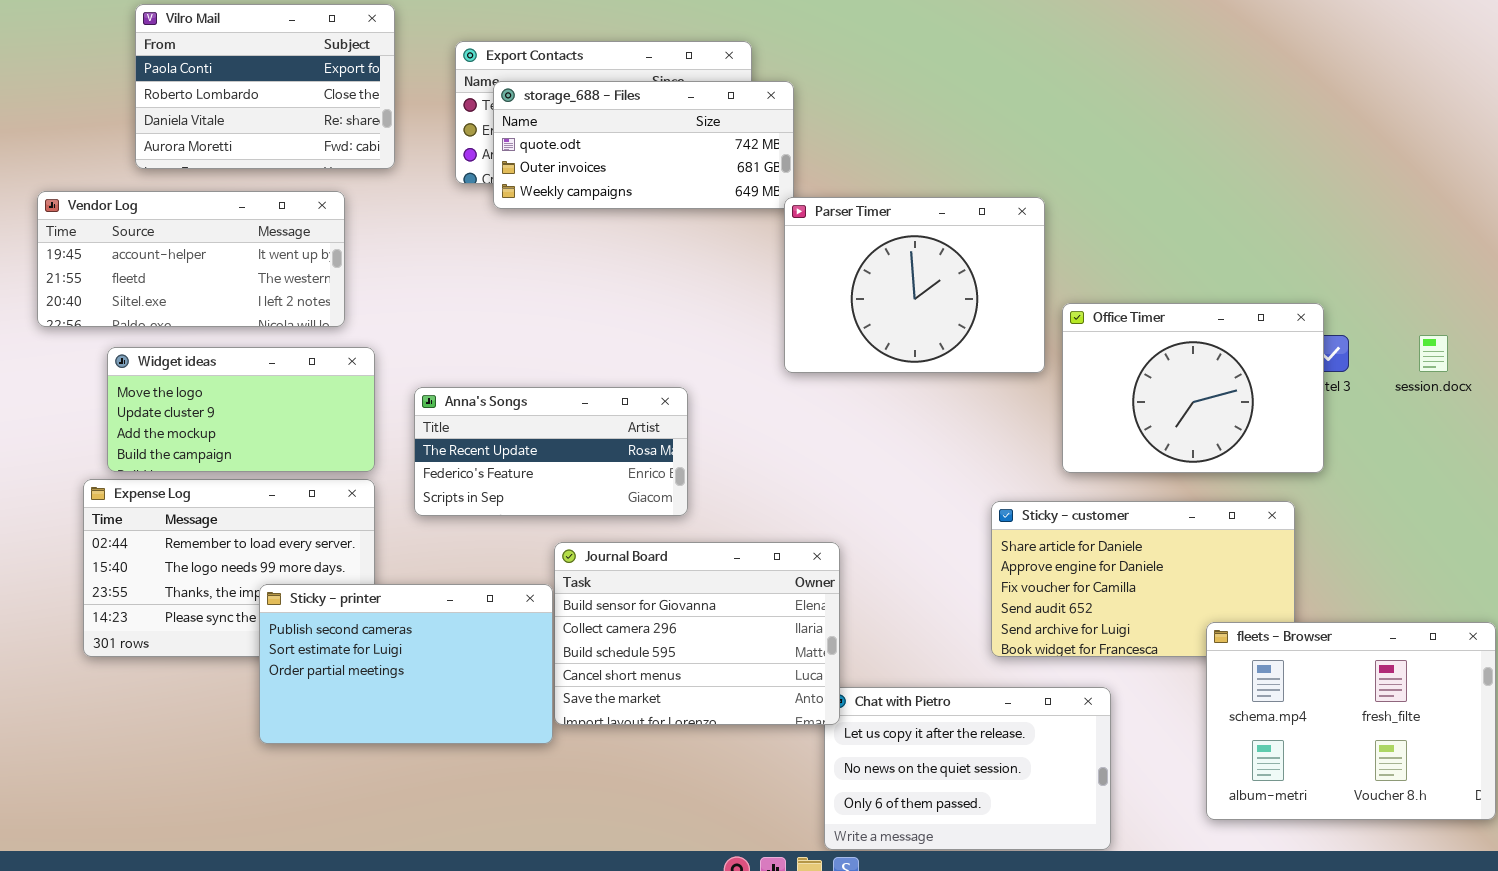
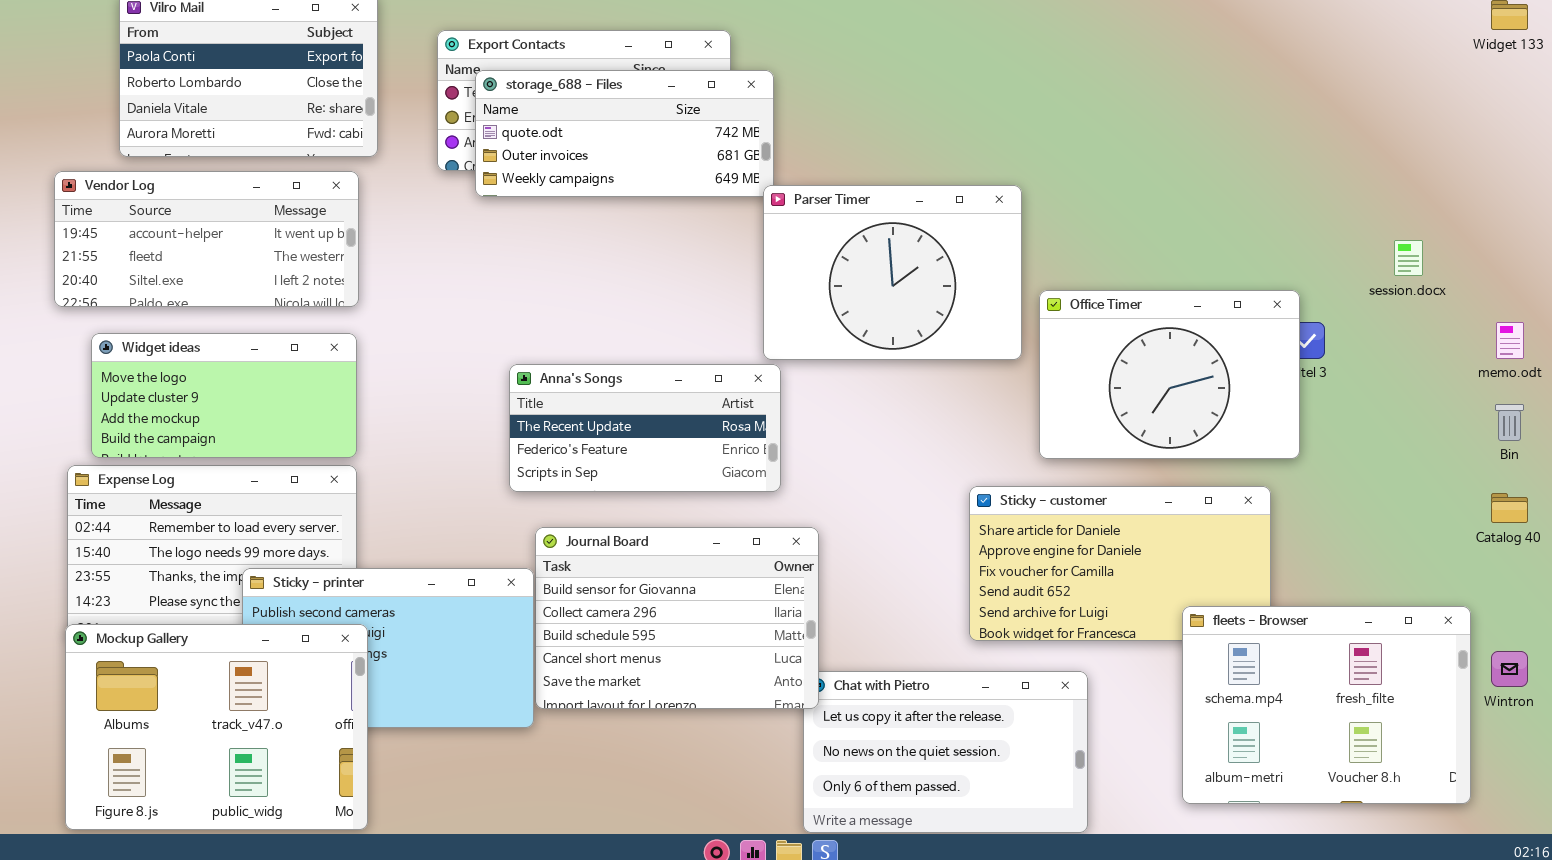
Vendor Log: [37,191,345,327] -> [54,171,359,307], moved
session.docx: [1419,335,1448,372] -> [1394,240,1423,276], moved
Anna's Songs: [414,387,688,516] -> [509,364,781,492], moved
Mockup Gallery: none -> [65,624,368,830], opened

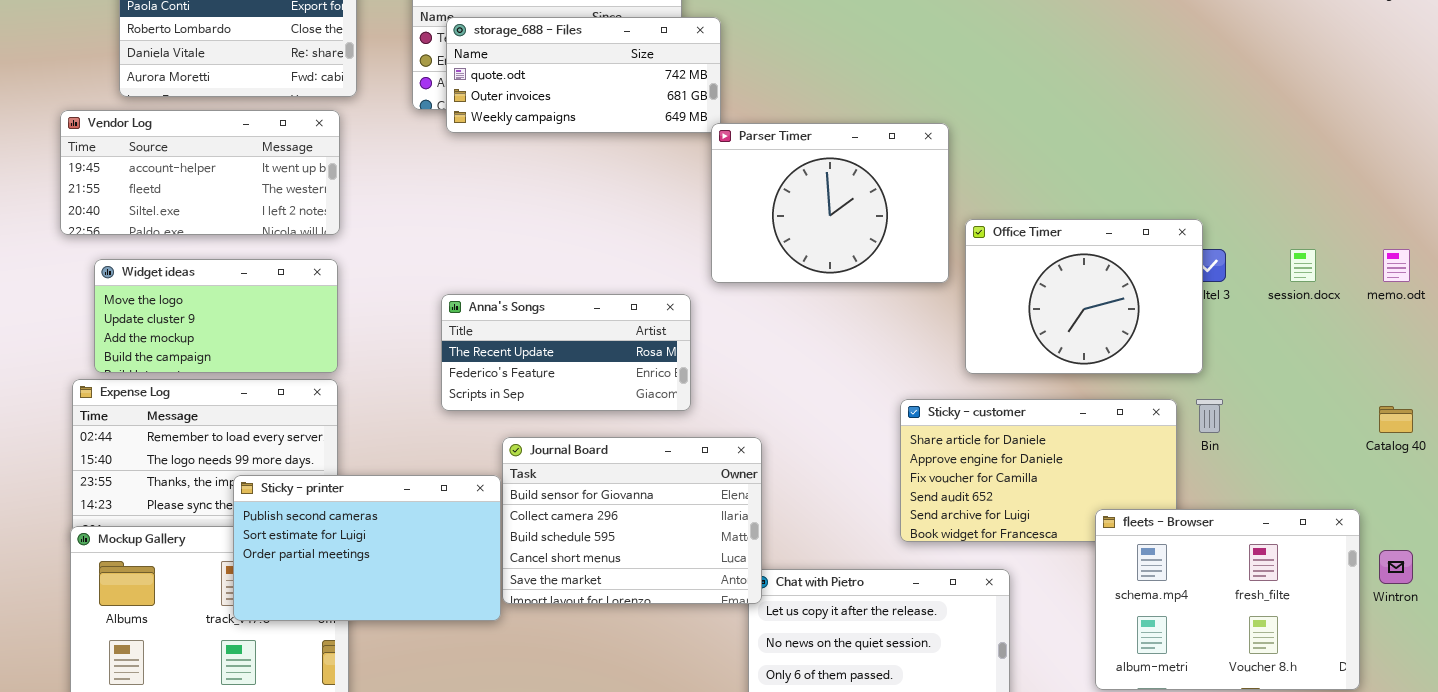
session.docx: [1394,240,1423,276] -> [1290,249,1316,282], moved
Anna's Songs: [509,364,781,492] -> [441,294,691,411], moved
Bin: [1495,404,1524,441] -> [1196,399,1223,433], moved
Sticky - printer: [242,568,534,728] -> [233,475,501,621], raised

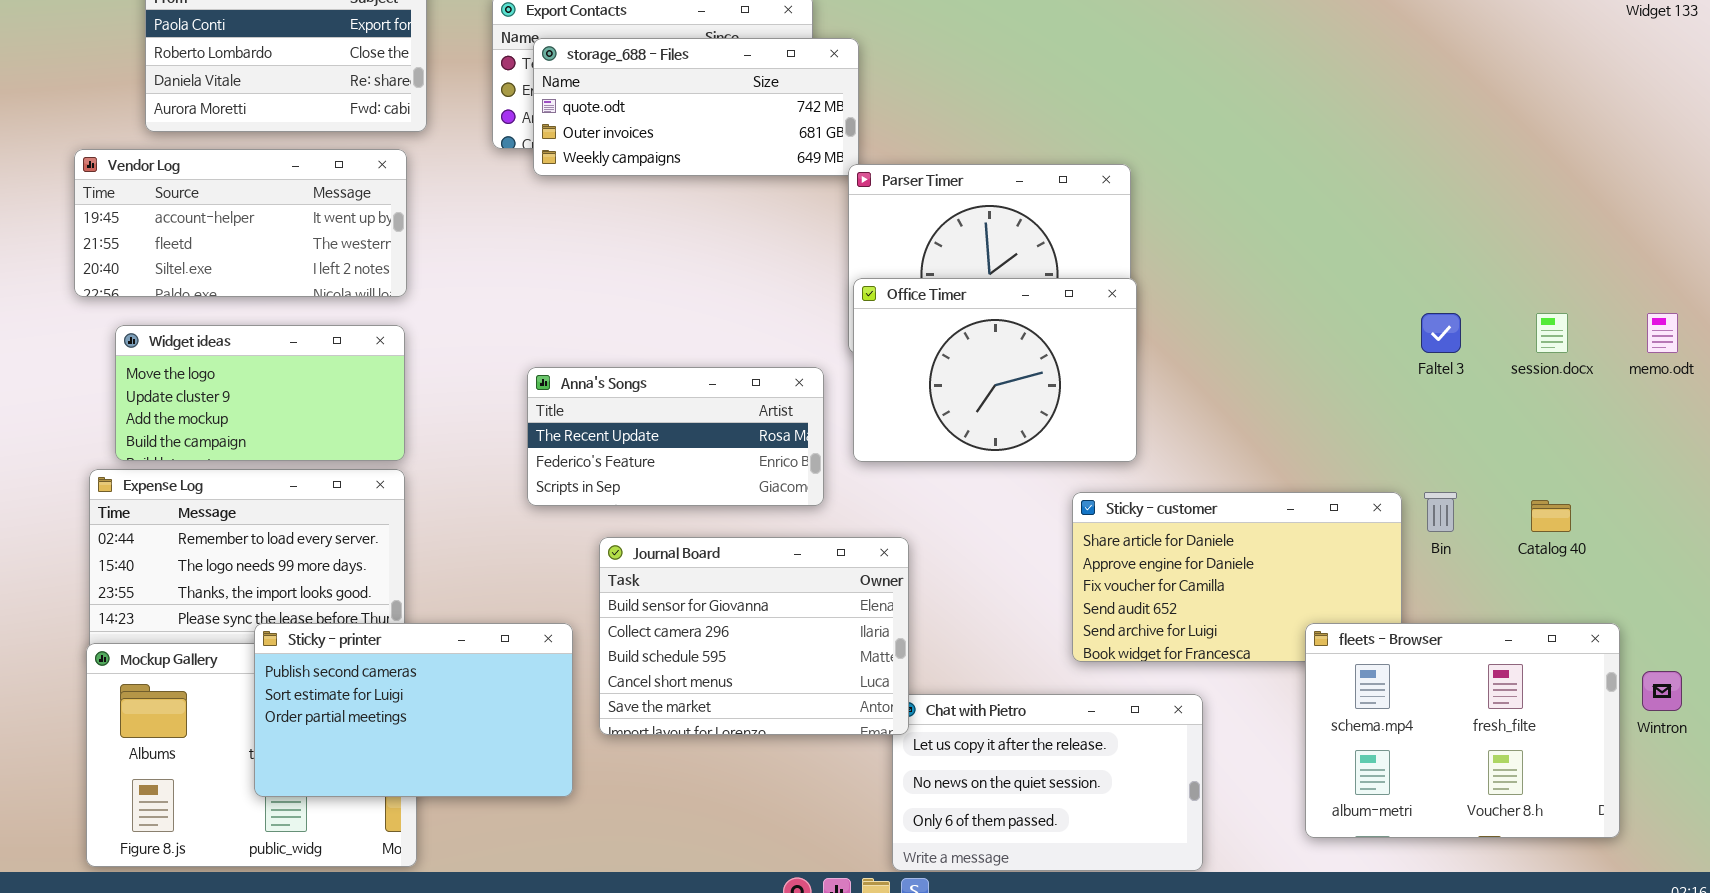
Office Timer: [965,219,1203,374] -> [853,278,1137,462], moved
Catalog 40: [1379,406,1413,433] -> [1531,500,1571,532], moved
Sticky - printer: [233,475,501,621] -> [254,623,573,797], moved

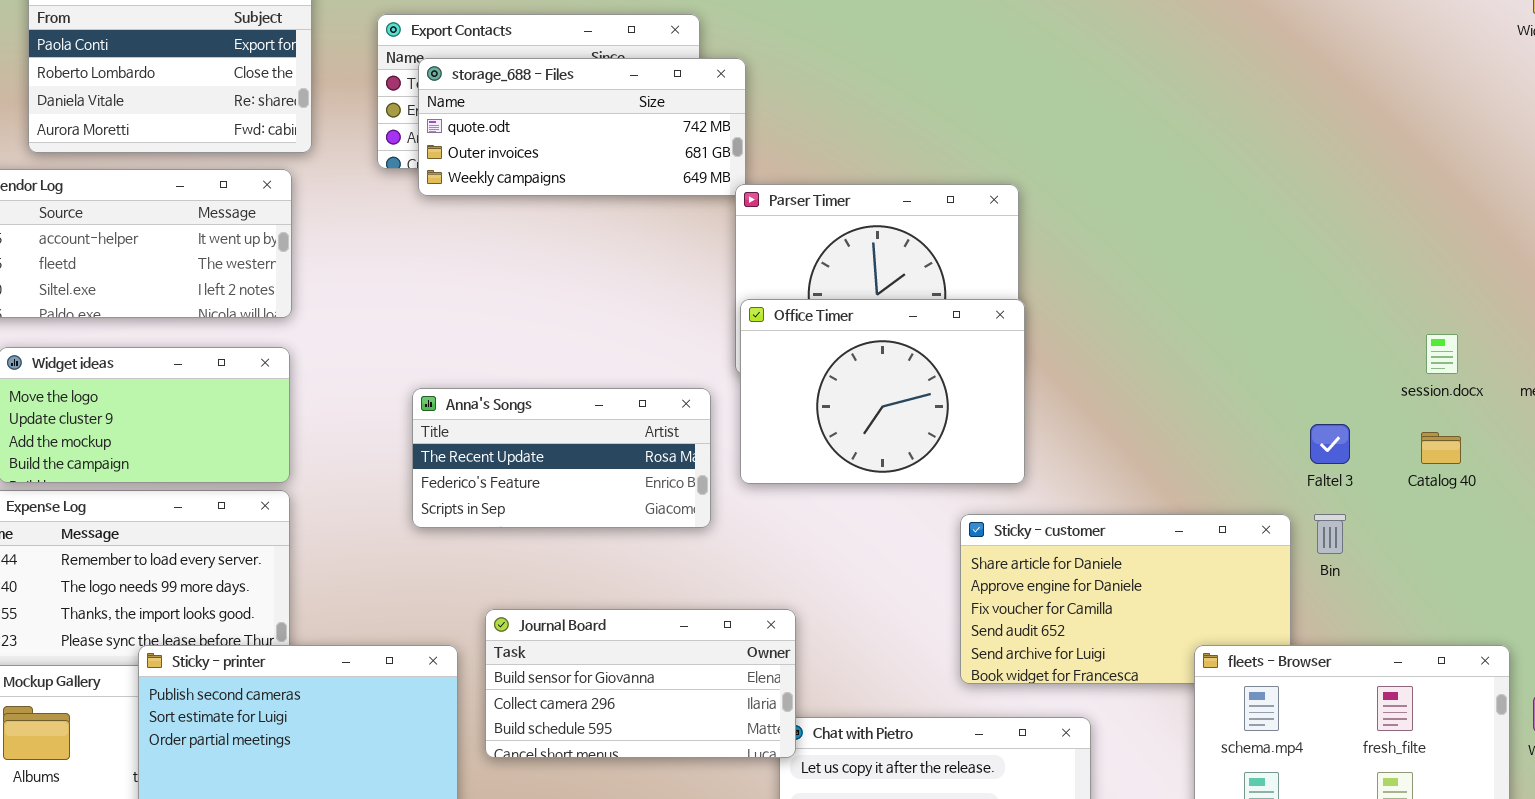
Faltel 3: [1421,313,1461,353] -> [1310,424,1350,464], moved
Catalog 40: [1531,500,1571,532] -> [1421,432,1461,464], moved
Journal Board: [599,537,909,735] -> [485,609,796,758], resized

